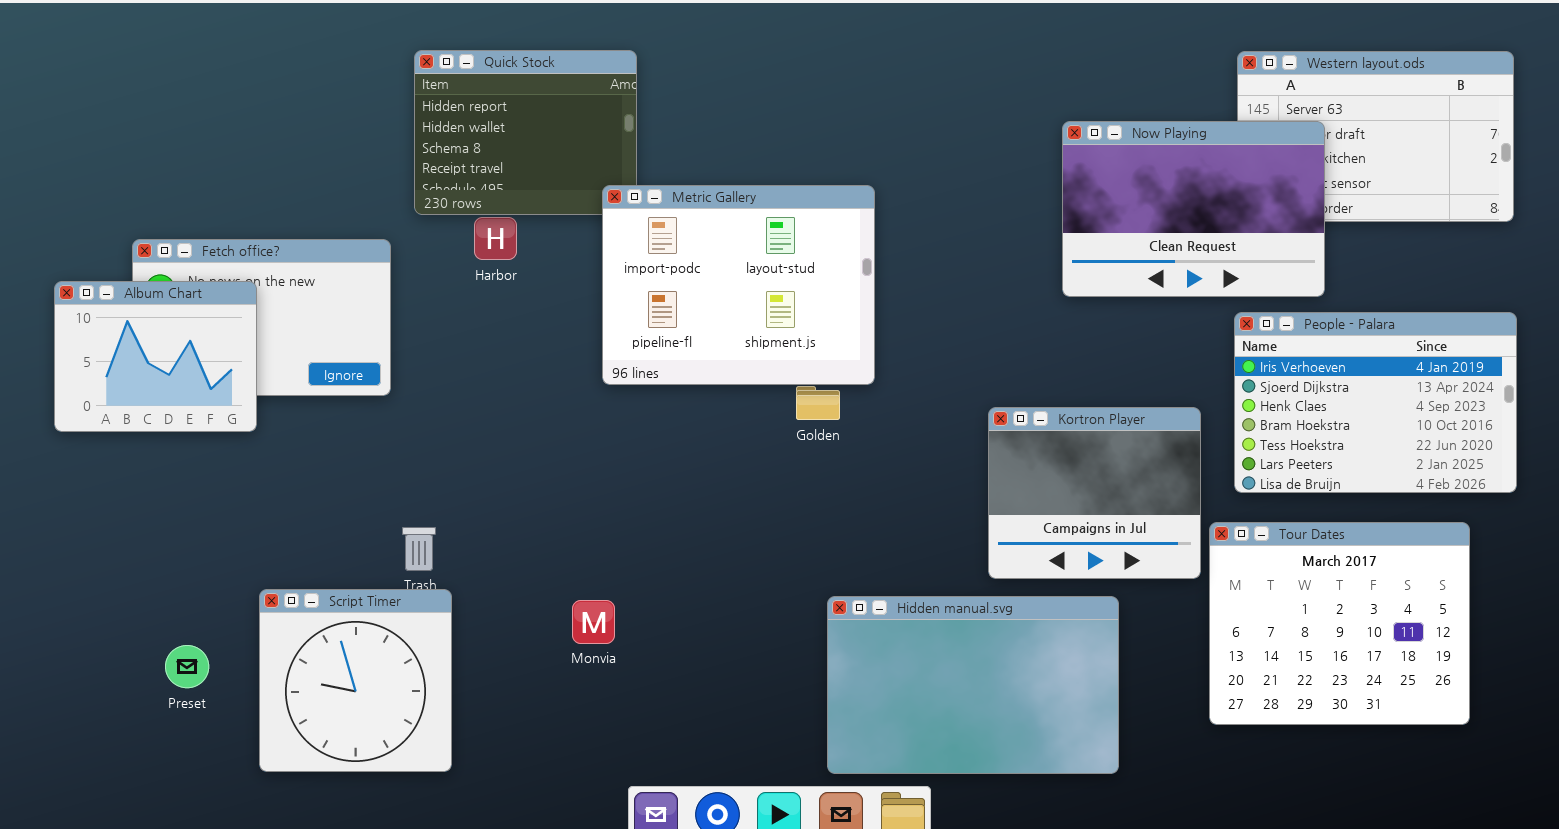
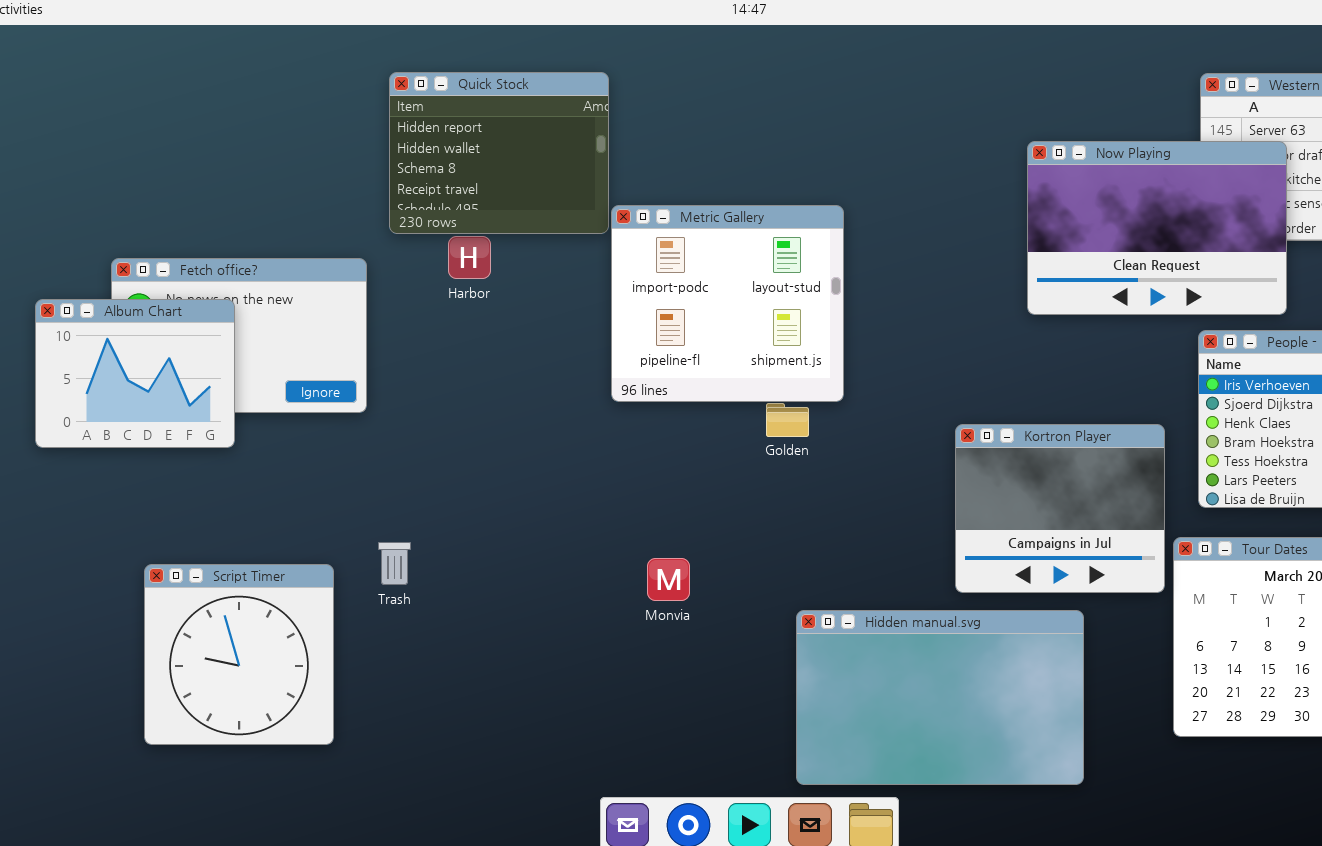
Metric Gallery: [602,185,875,385] -> [611,205,844,402], resized
Script Timer: [259,589,452,772] -> [144,564,334,745], moved
Monvia: [572,600,615,644] -> [647,558,690,601], moved

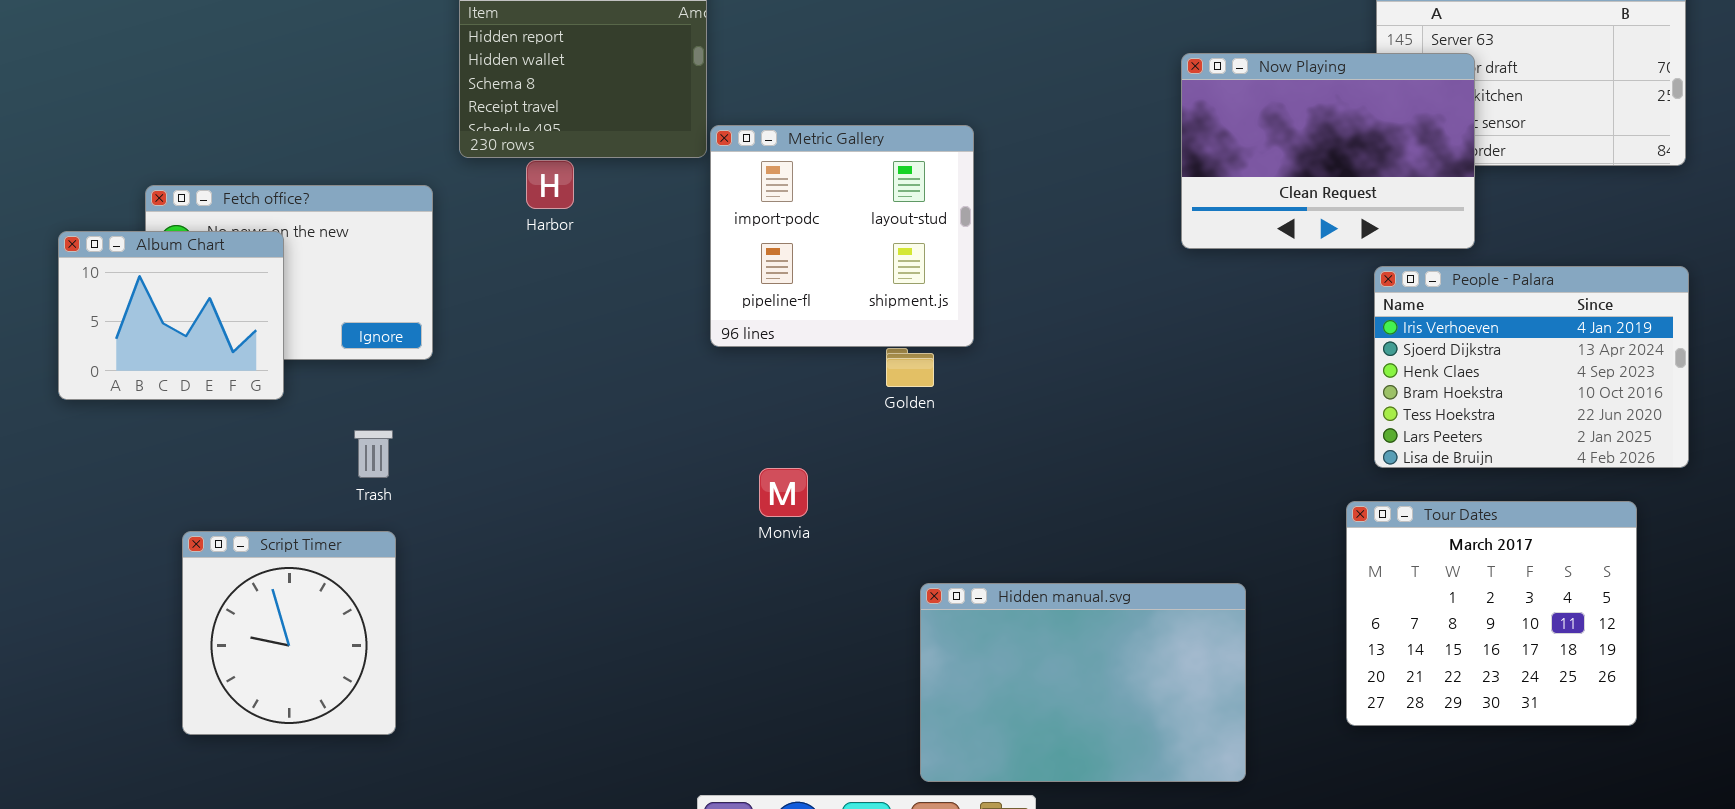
Kortron Player: [955,424,1165,593] -> none, closed
Trash: [378,542,411,585] -> [354,430,393,478], moved
Monvia: [647,558,690,601] -> [759,468,808,517], moved

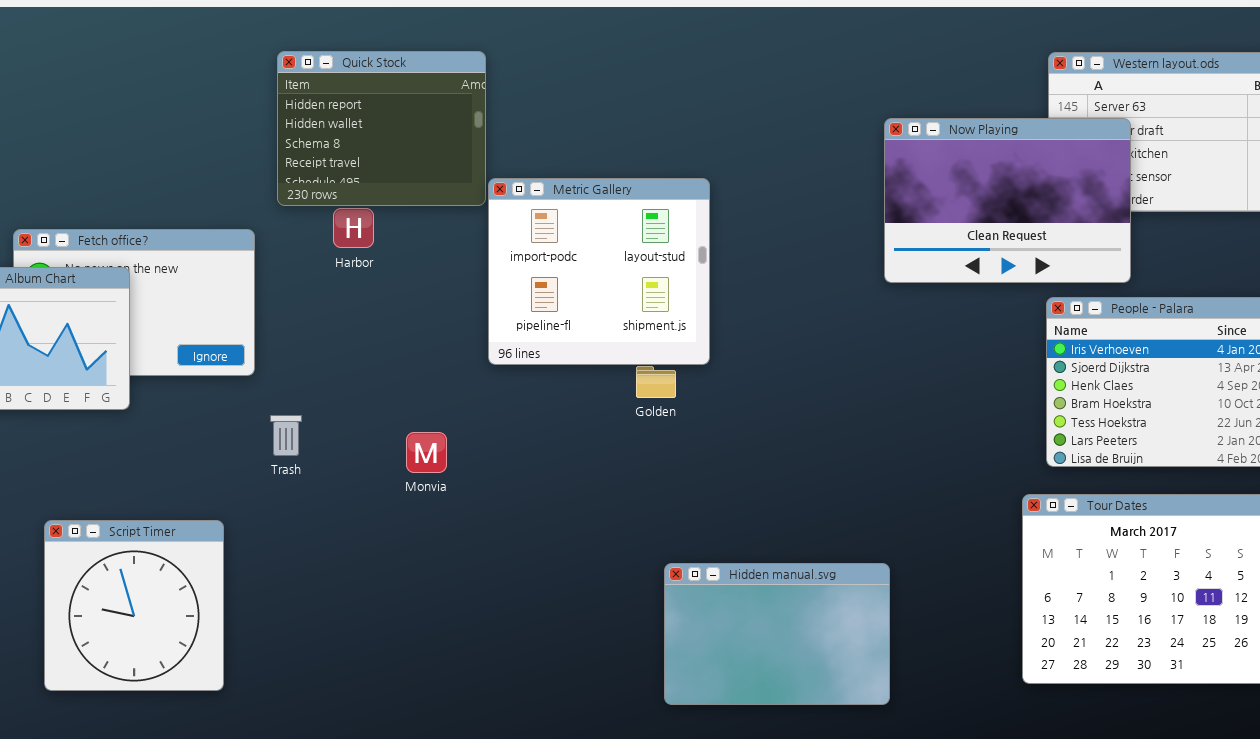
Trash: [354,430,393,478] -> [270,415,302,456], moved
Monvia: [759,468,808,517] -> [406,432,447,473], moved
Hidden manual.svg: [920,583,1246,782] -> [664,563,890,705], resized

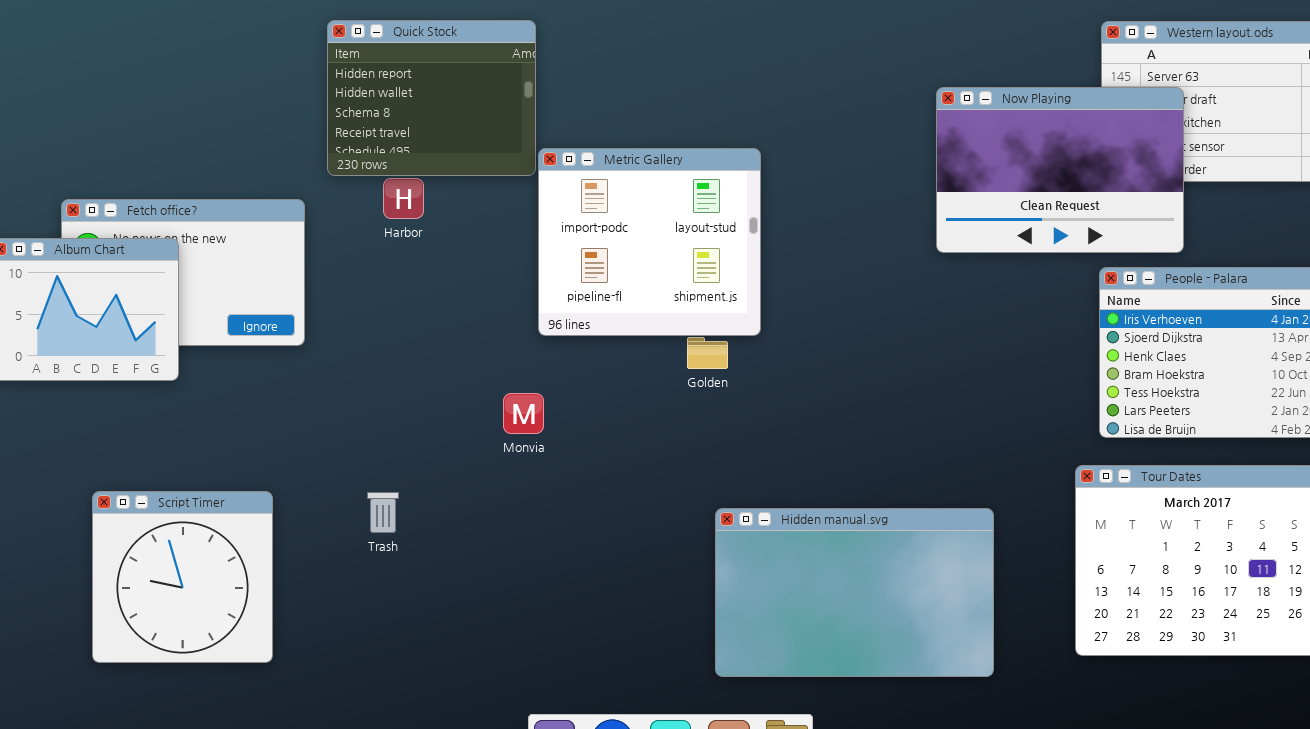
Trash: [270,415,302,456] -> [367,492,399,533], moved
Monvia: [406,432,447,473] -> [503,393,544,434], moved
Hidden manual.svg: [664,563,890,705] -> [715,508,994,677], resized

